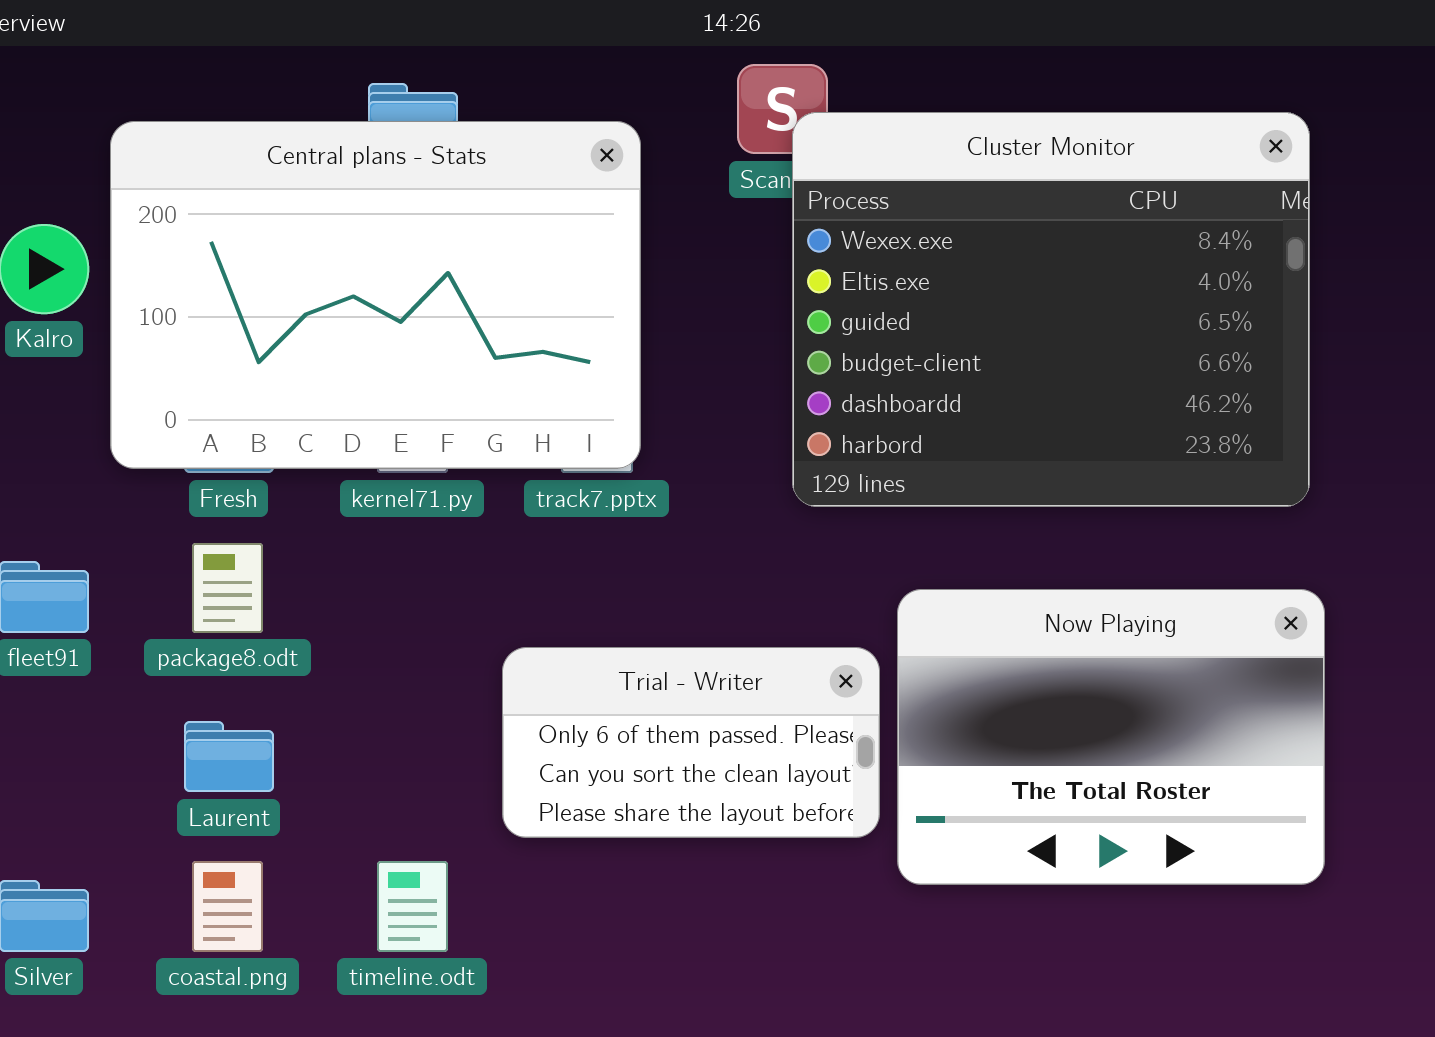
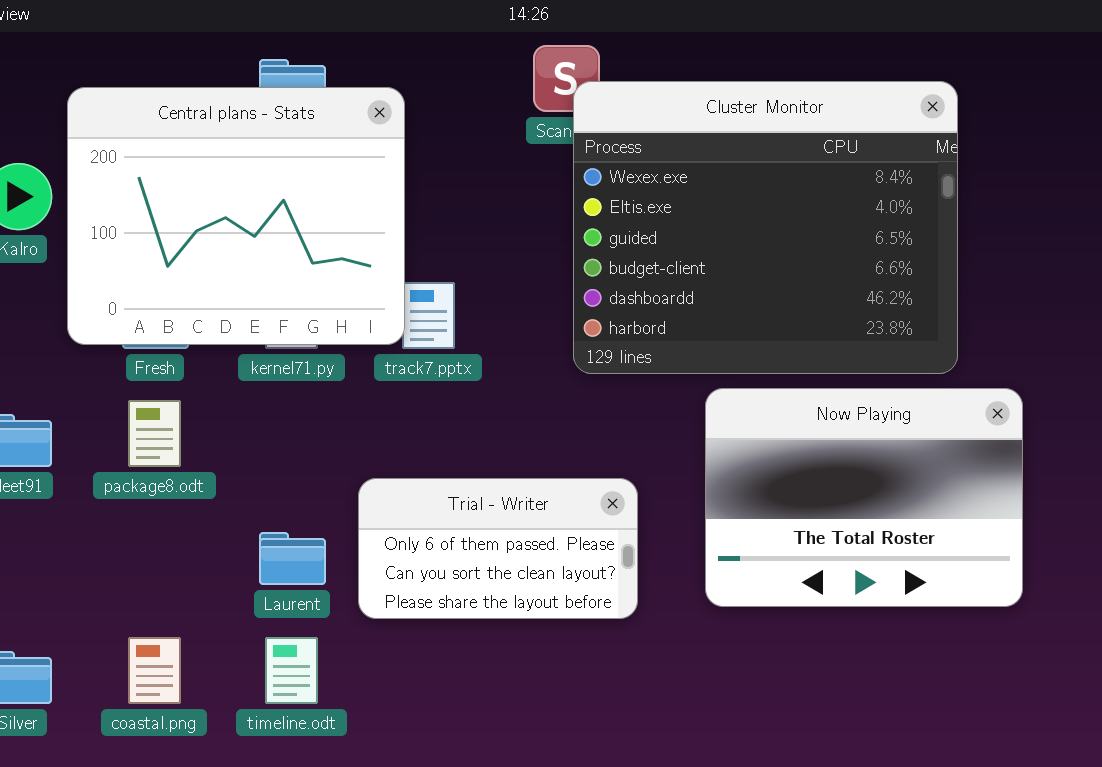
Central plans - Stats: [110,121,641,469] -> [67,87,405,345], resized
Now Playing: [897,589,1325,885] -> [705,388,1023,607], moved
Laurent: [184,721,274,792] -> [259,532,326,585], moved

